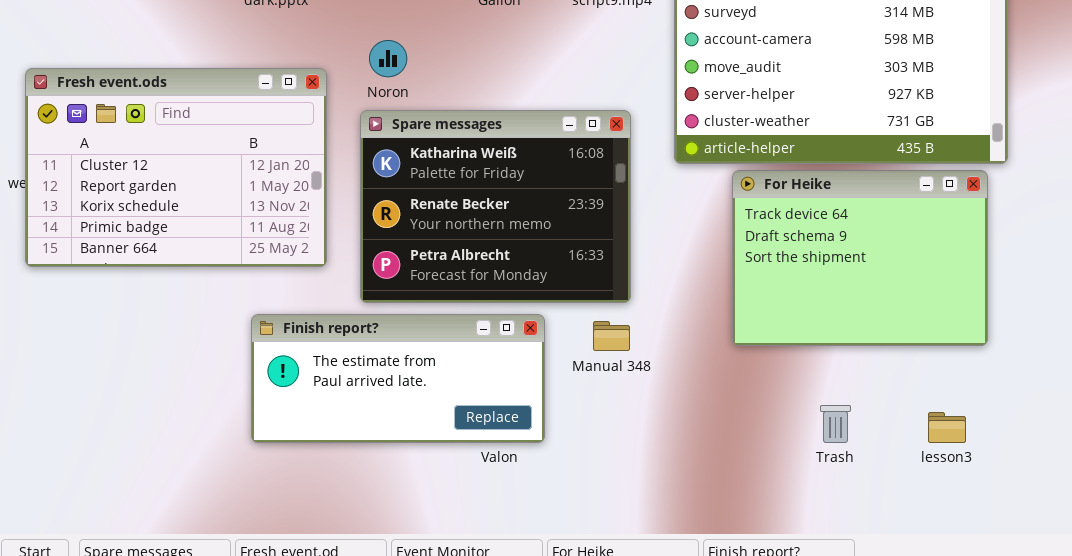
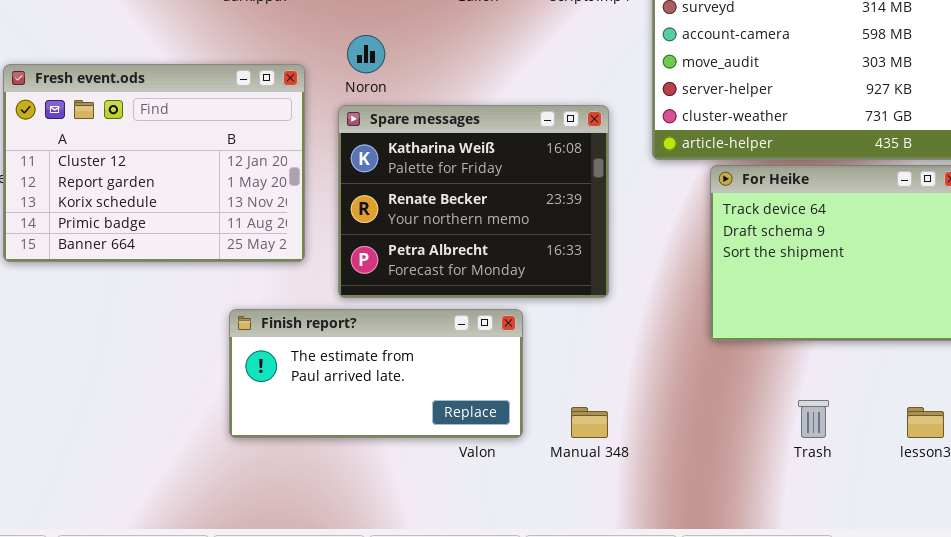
Manual 348: [593,321,630,351] -> [571,407,608,438], moved

